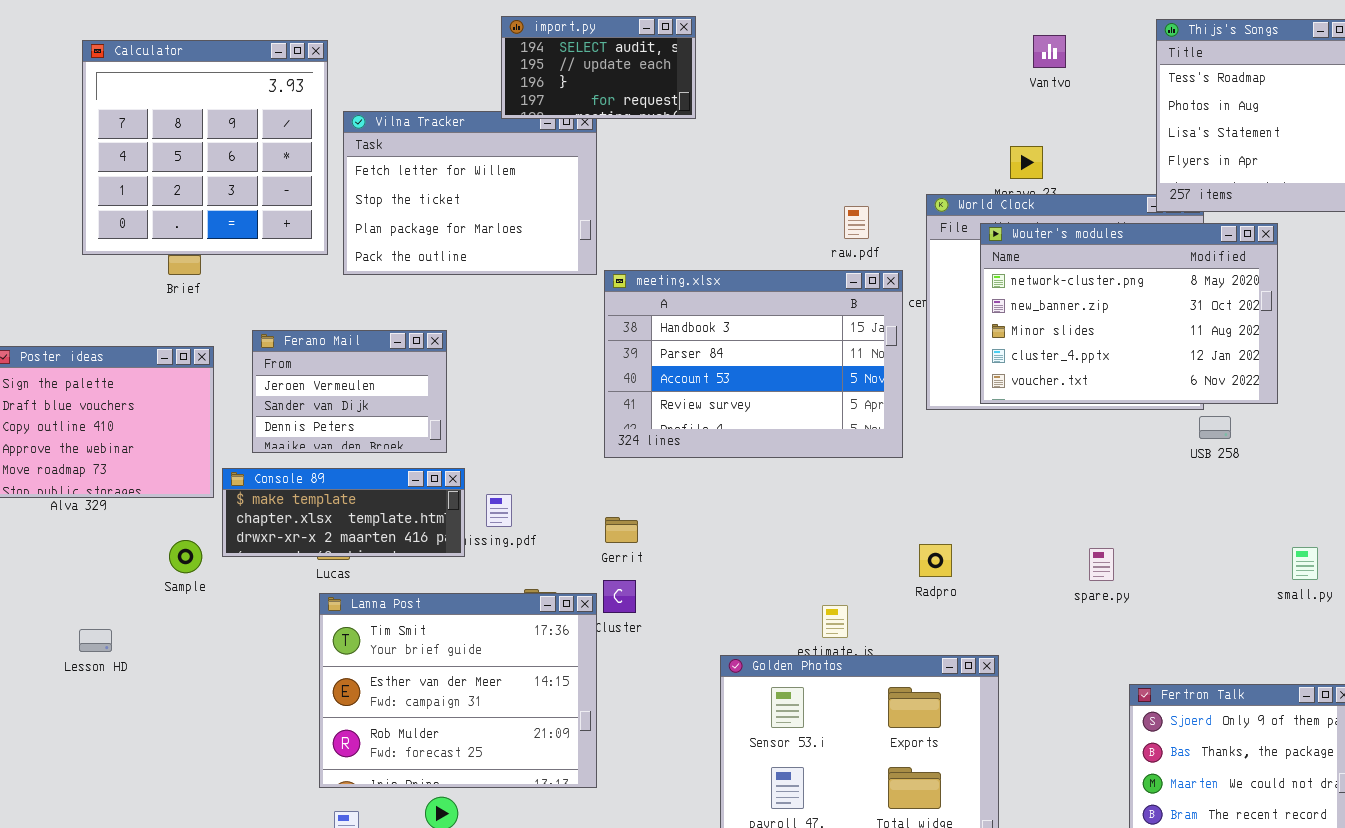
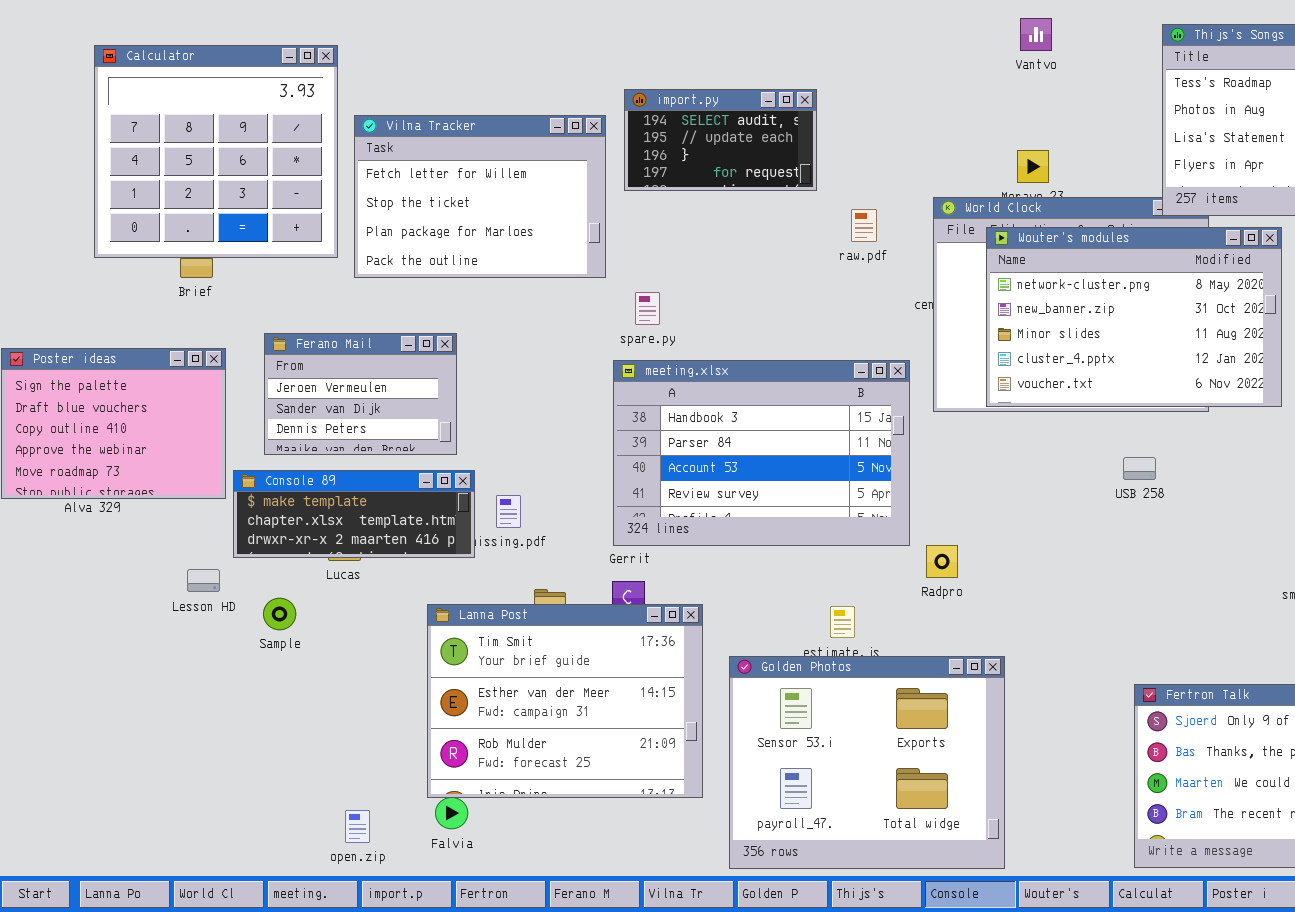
import.py: [501,16,696,119] -> [624,89,817,191], moved
Vantvo: [1033,35,1066,68] -> [1020,18,1052,51], moved
meeting.xlsx: [604,270,903,458] -> [613,360,910,546], moved
USB 258: [1199,416,1231,439] -> [1123,457,1156,480], moved
Sample: [169,540,202,573] -> [263,598,296,630], moved
spare.py: [1089,548,1114,581] -> [635,292,660,325], moved
Lanna Post: [319,593,597,788] -> [427,604,703,798], moved
Lesson HD: [79,629,112,652] -> [187,569,220,592], moved

